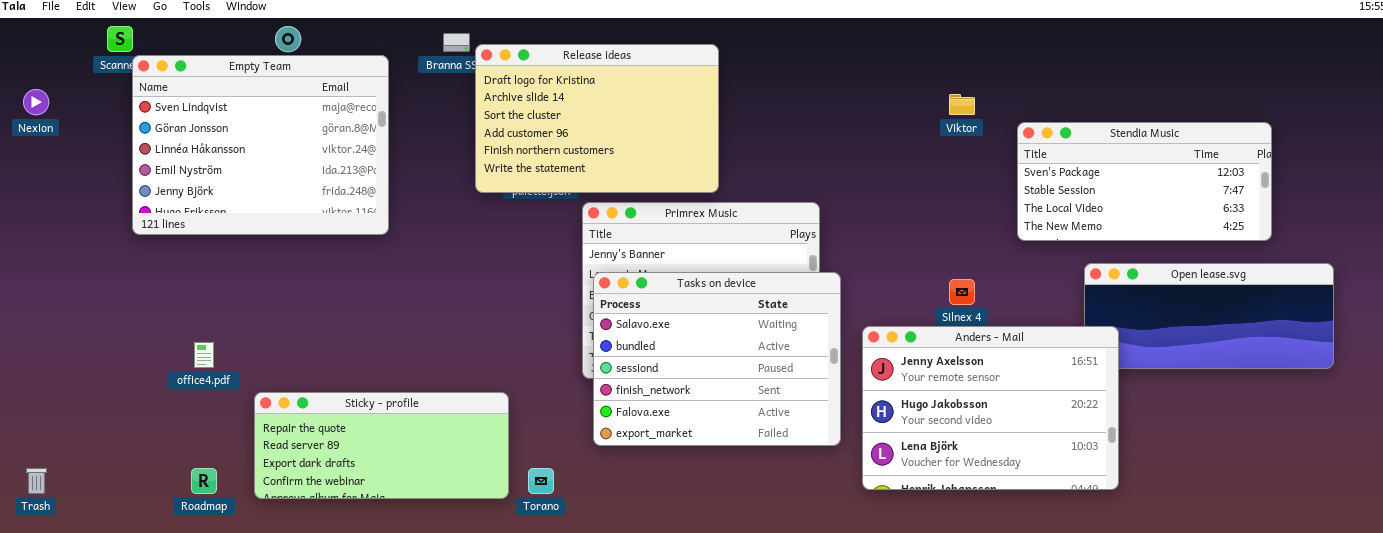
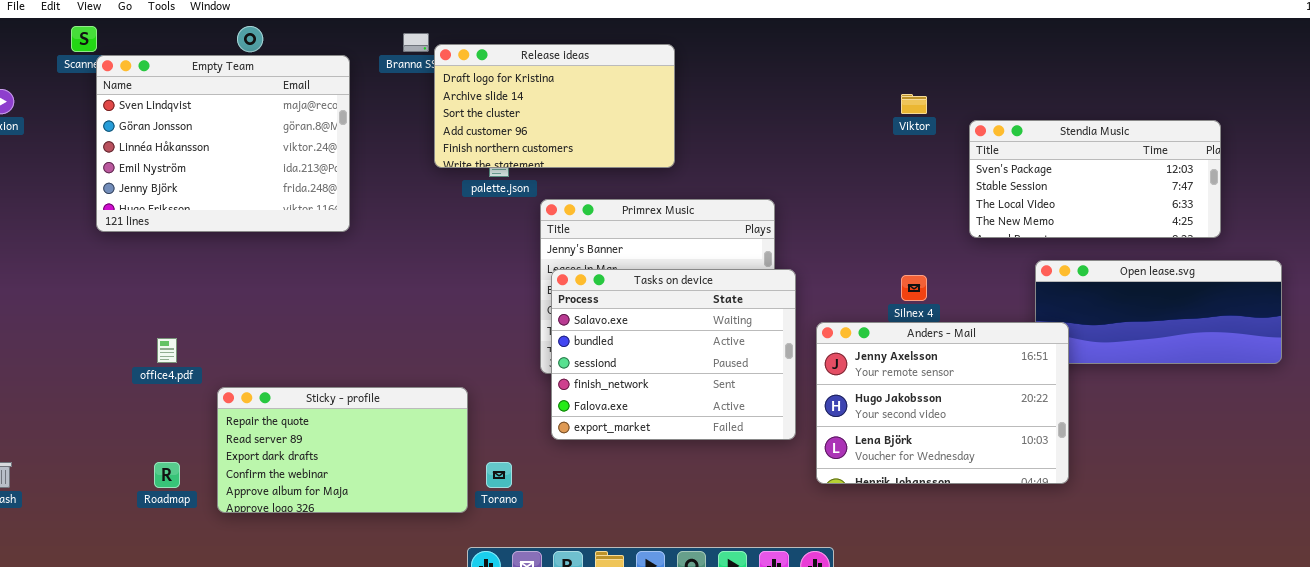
Release ideas: [475,44,719,193] -> [434,44,675,168], resized
Sticky - profile: [254,392,509,499] -> [217,387,468,513], resized

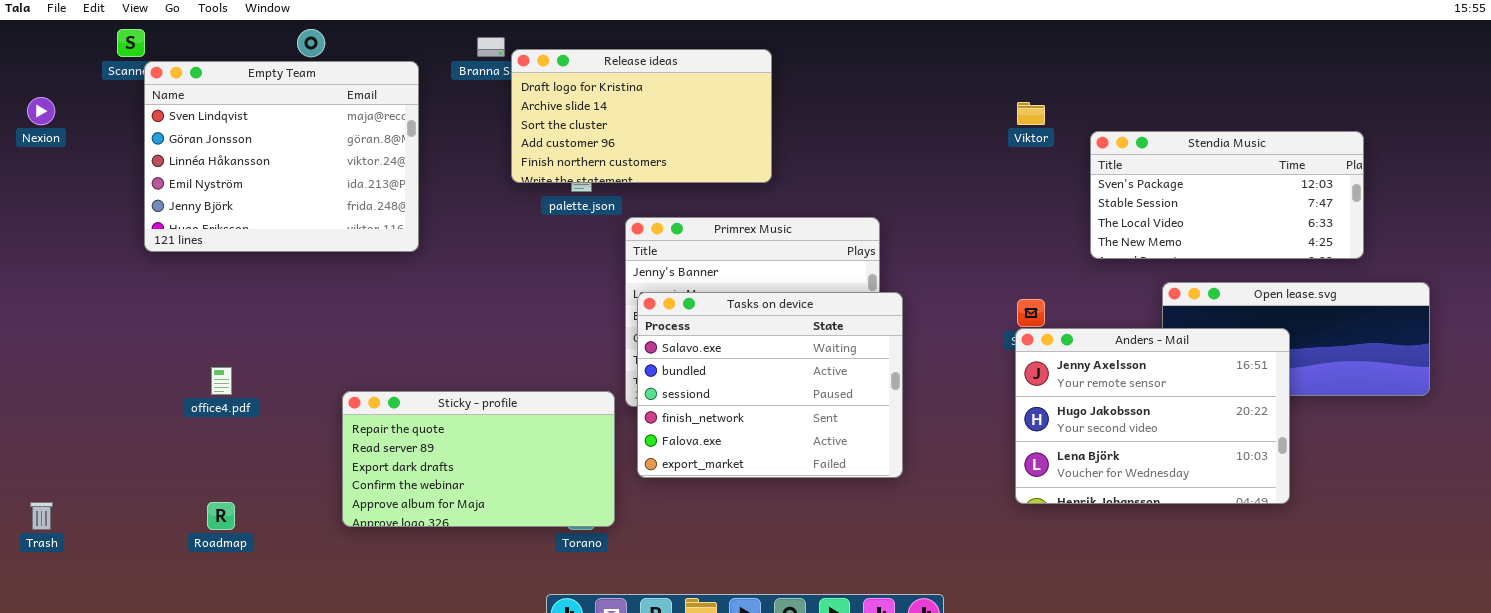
Anders - Mail: [816,322,1069,484] -> [1015,328,1290,504], moved
Sticky - profile: [217,387,468,513] -> [342,391,615,527], moved

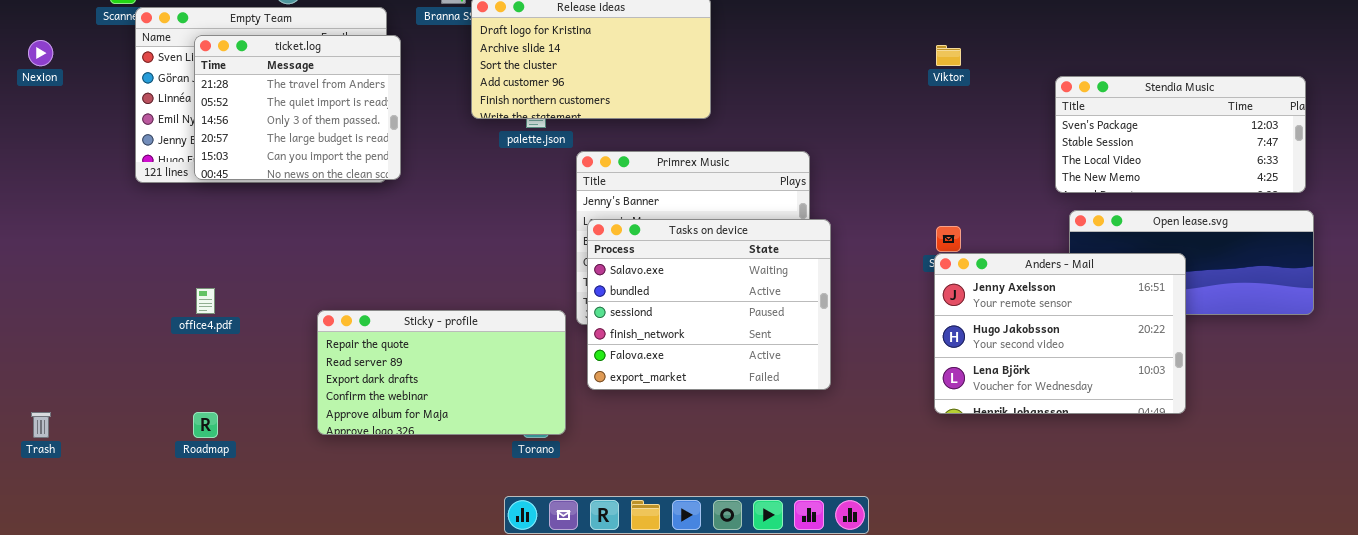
ticket.log: none -> [194,35,401,180], opened
Stendia Music: [1090,131,1364,259] -> [1055,76,1306,193], moved

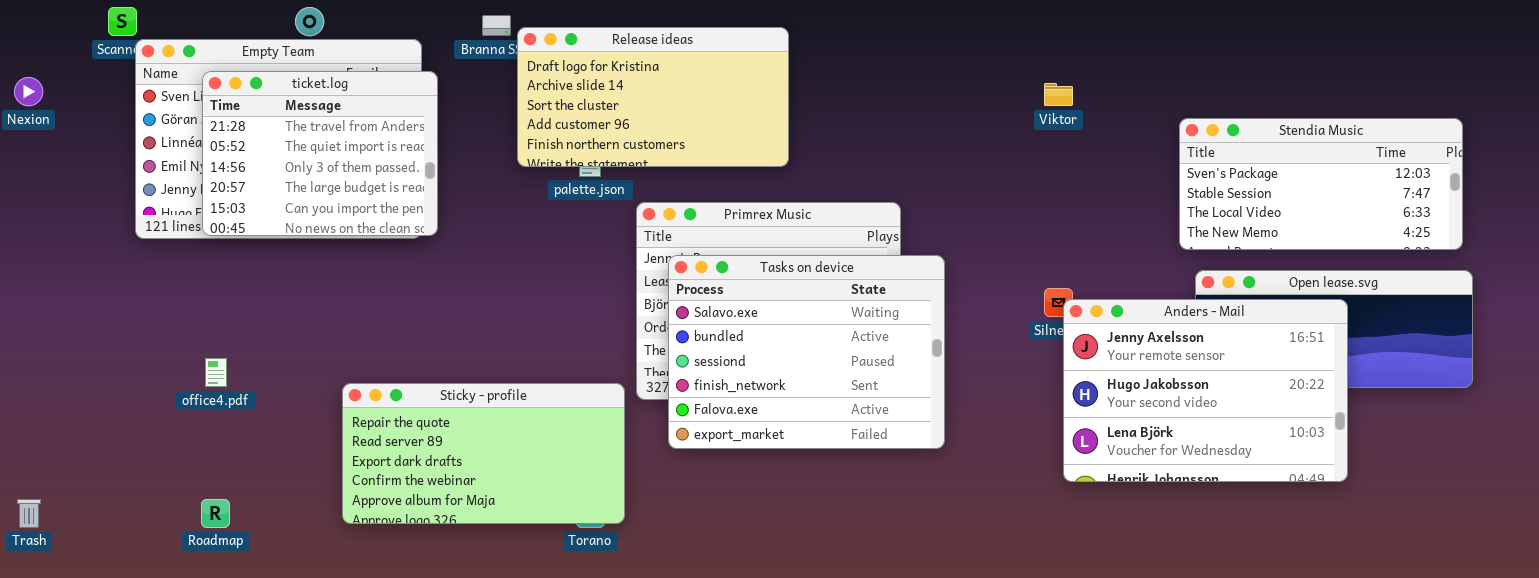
Tasks on device: [587,219,831,390] -> [668,255,945,449], moved
Anders - Mail: [934,253,1186,414] -> [1063,299,1348,482], moved

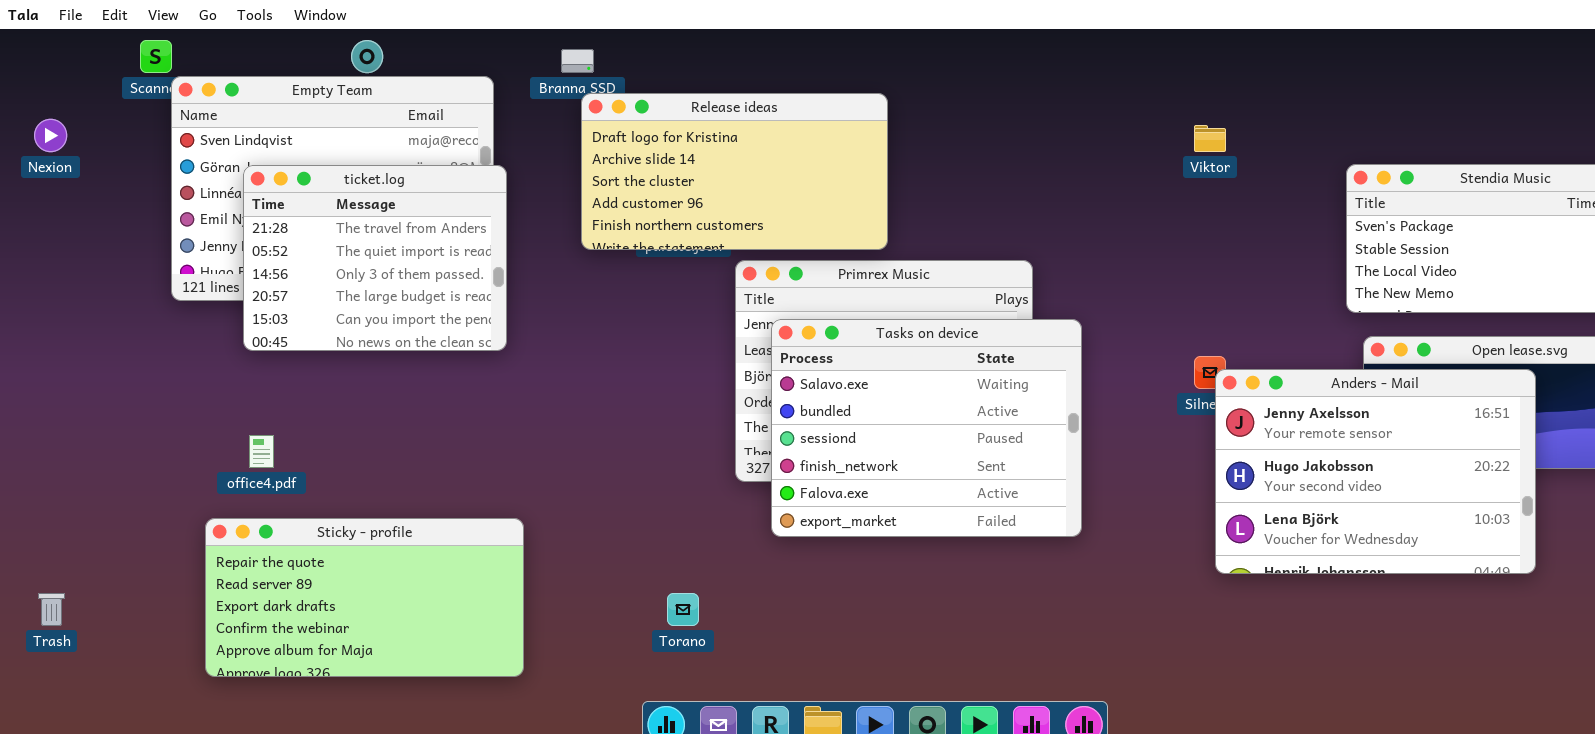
Release ideas: [517,27,789,167] -> [581,93,888,250], moved
ticket.log: [202,71,438,236] -> [243,165,507,351], moved
Sticky - profile: [342,383,625,524] -> [205,518,524,677], moved

